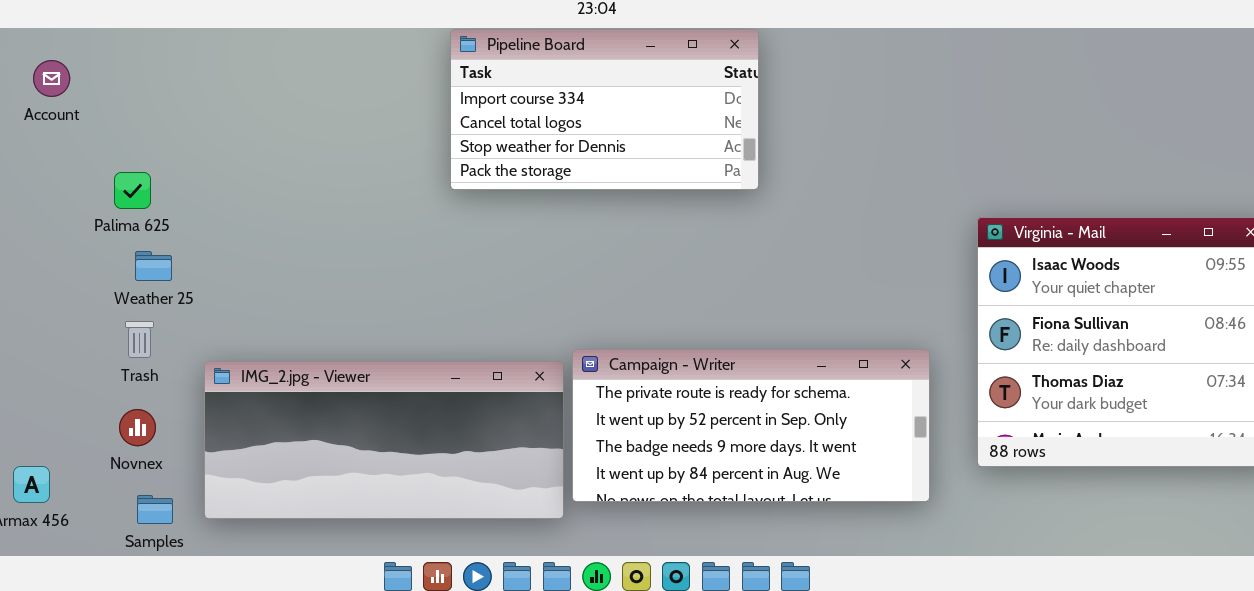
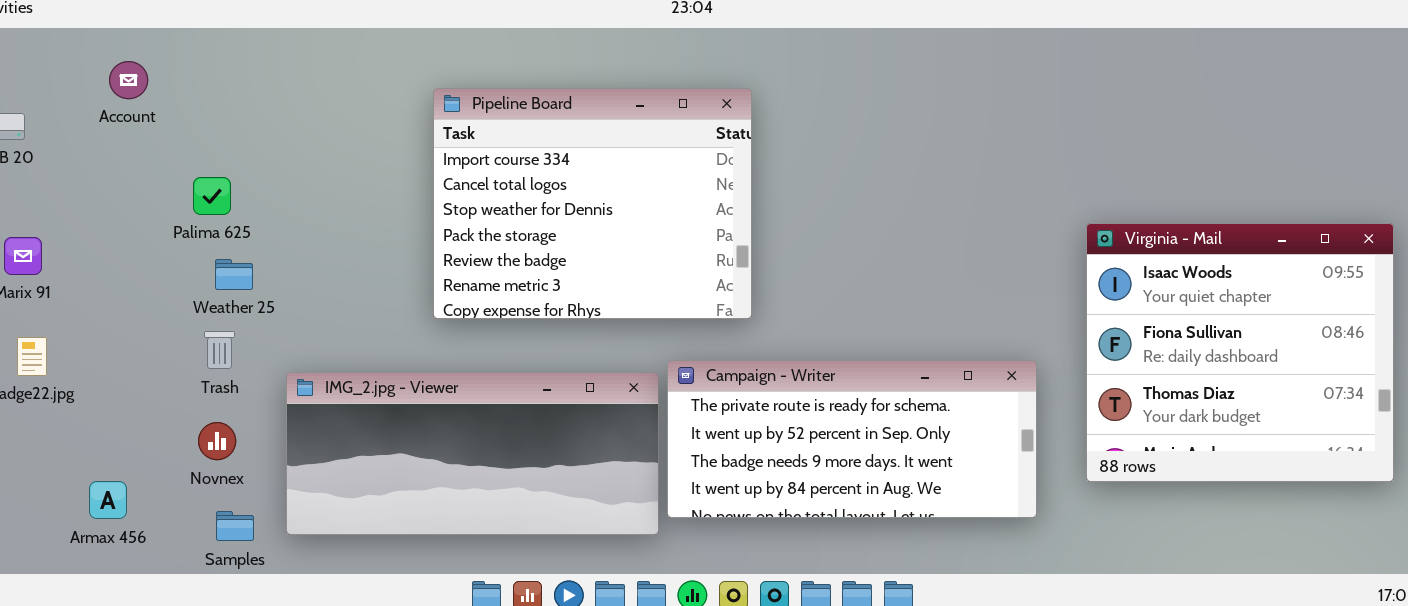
Pipeline Board: [450,29,759,190] -> [433,88,752,319], moved, resized

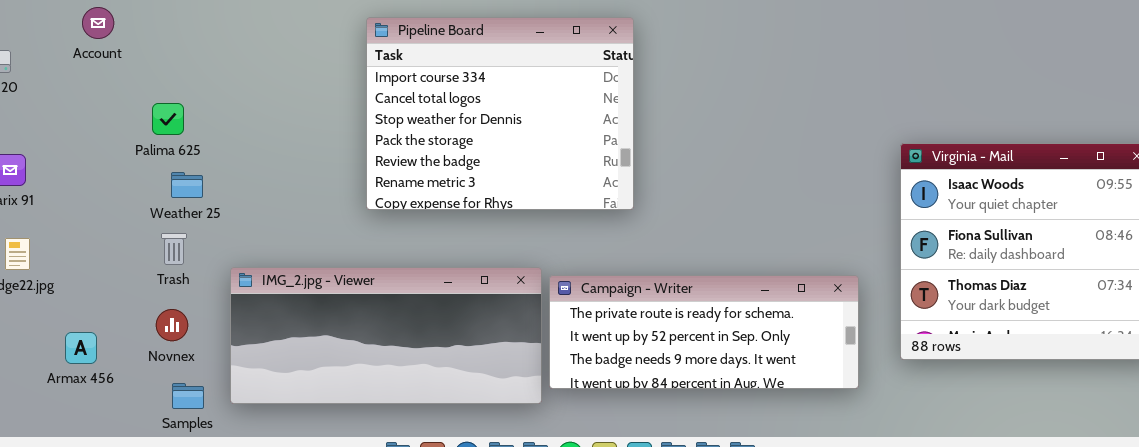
Pipeline Board: [433,88,752,319] -> [366,17,634,210], moved
Campaign - Writer: [667,360,1037,518] -> [549,275,859,389], resized
Armax 456: [89,481,127,519] -> [65,332,97,364], moved

